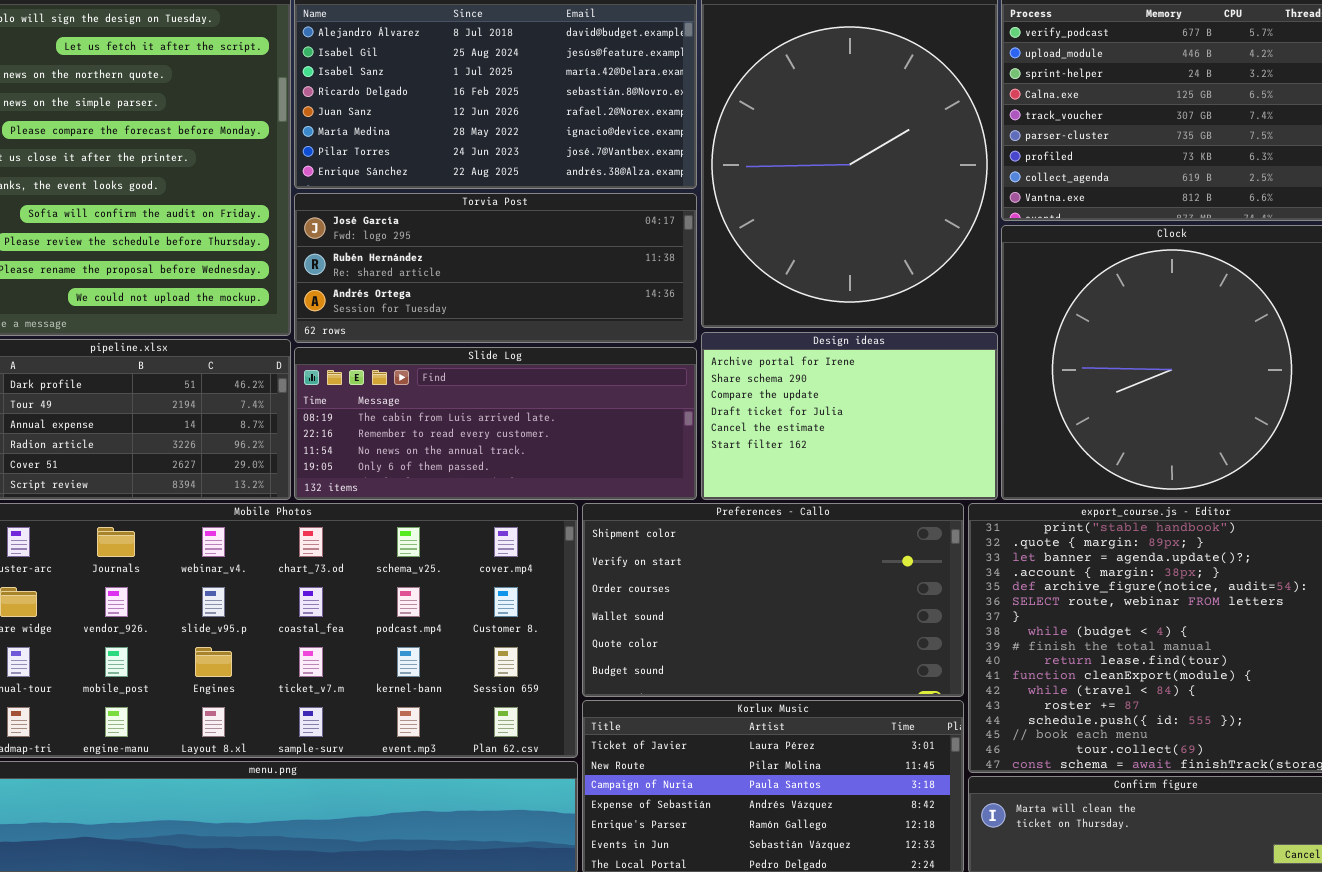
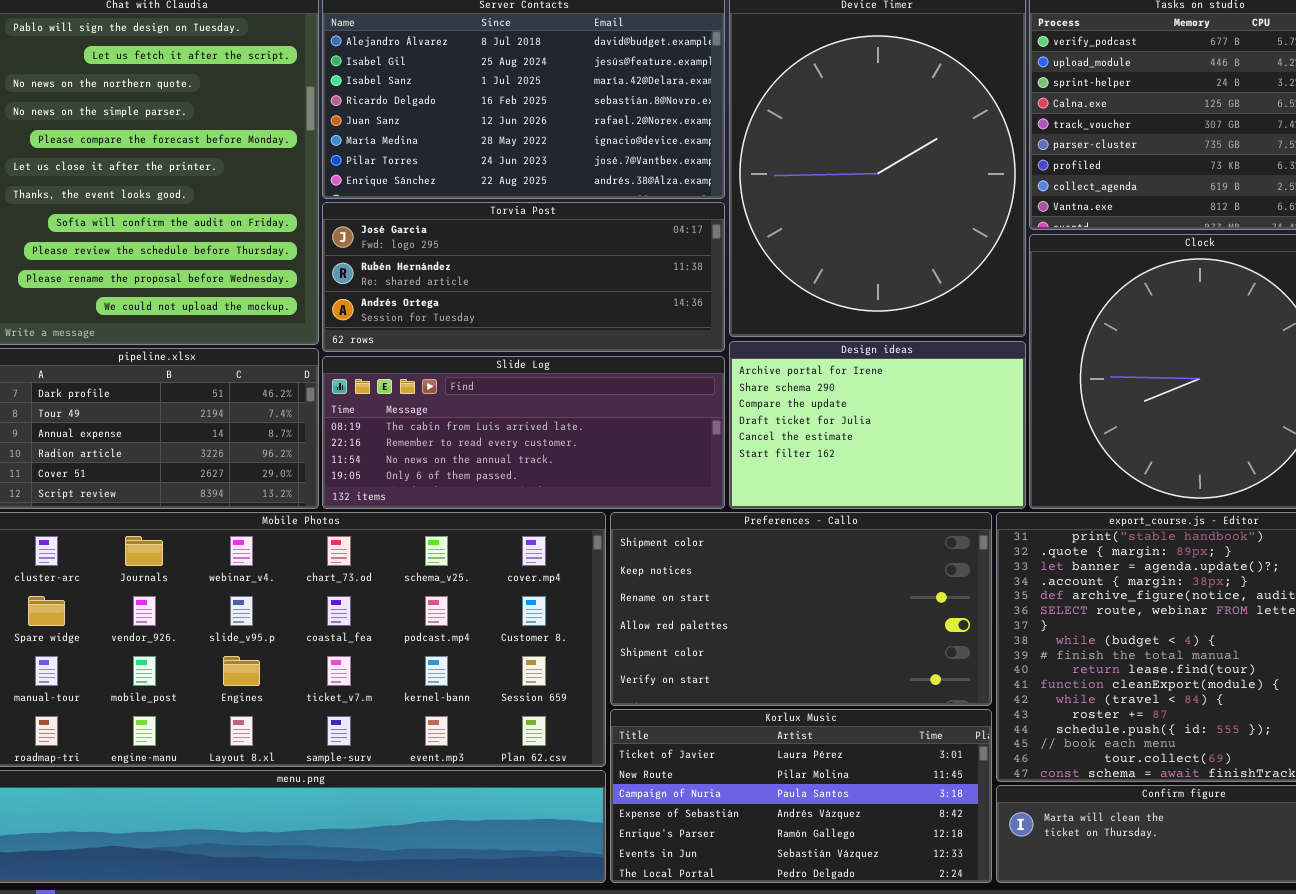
Preferences - Callo: [582,503,964,697] -> [610,512,992,706], scrolled up 4 rows

